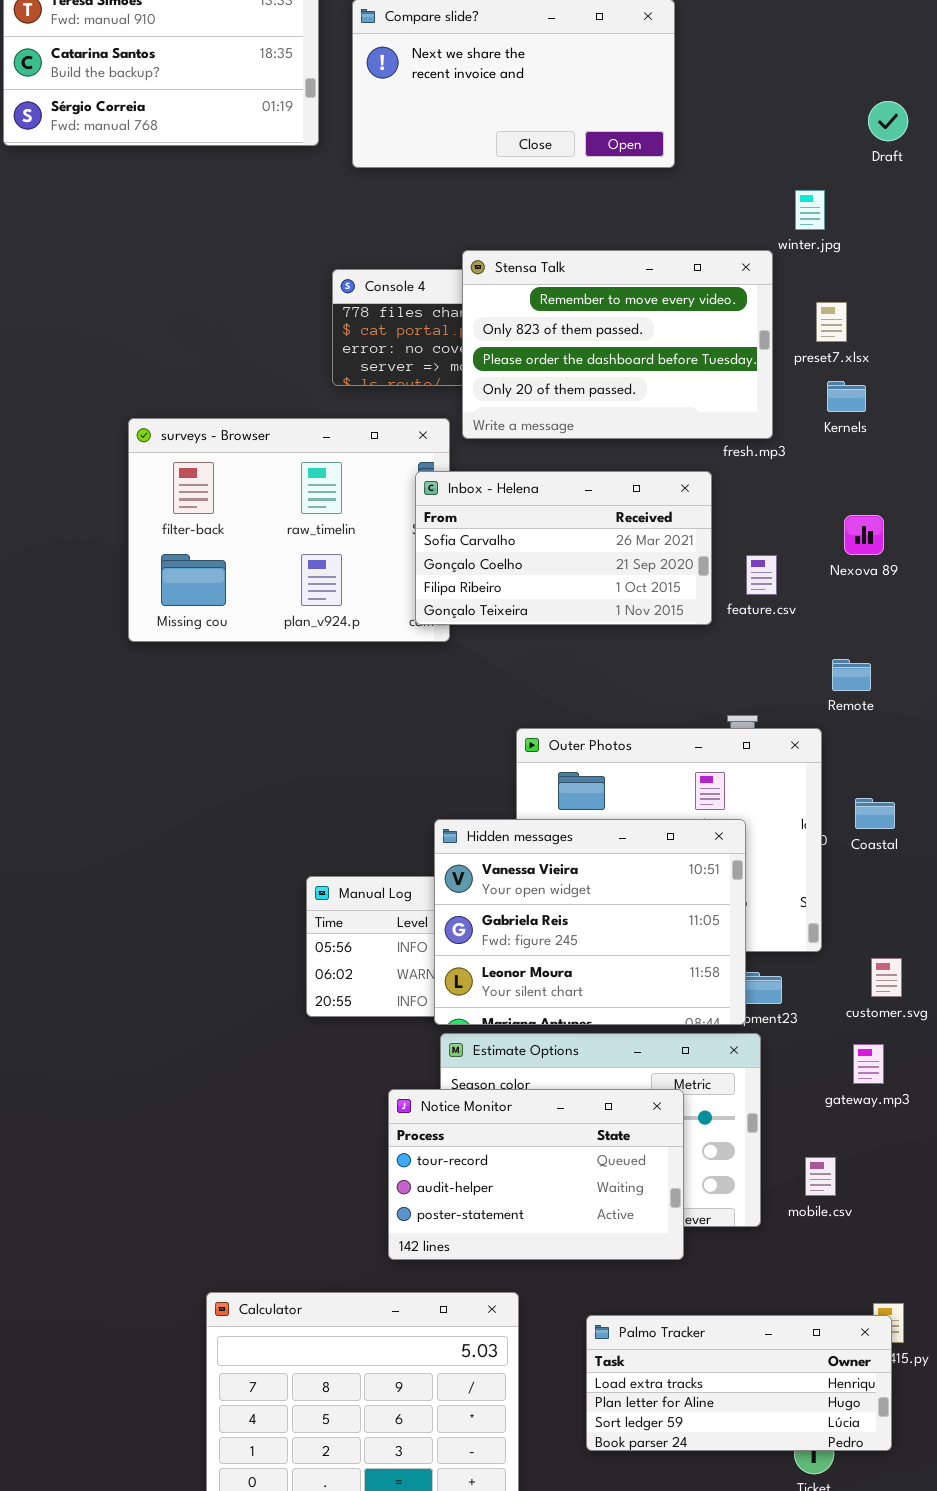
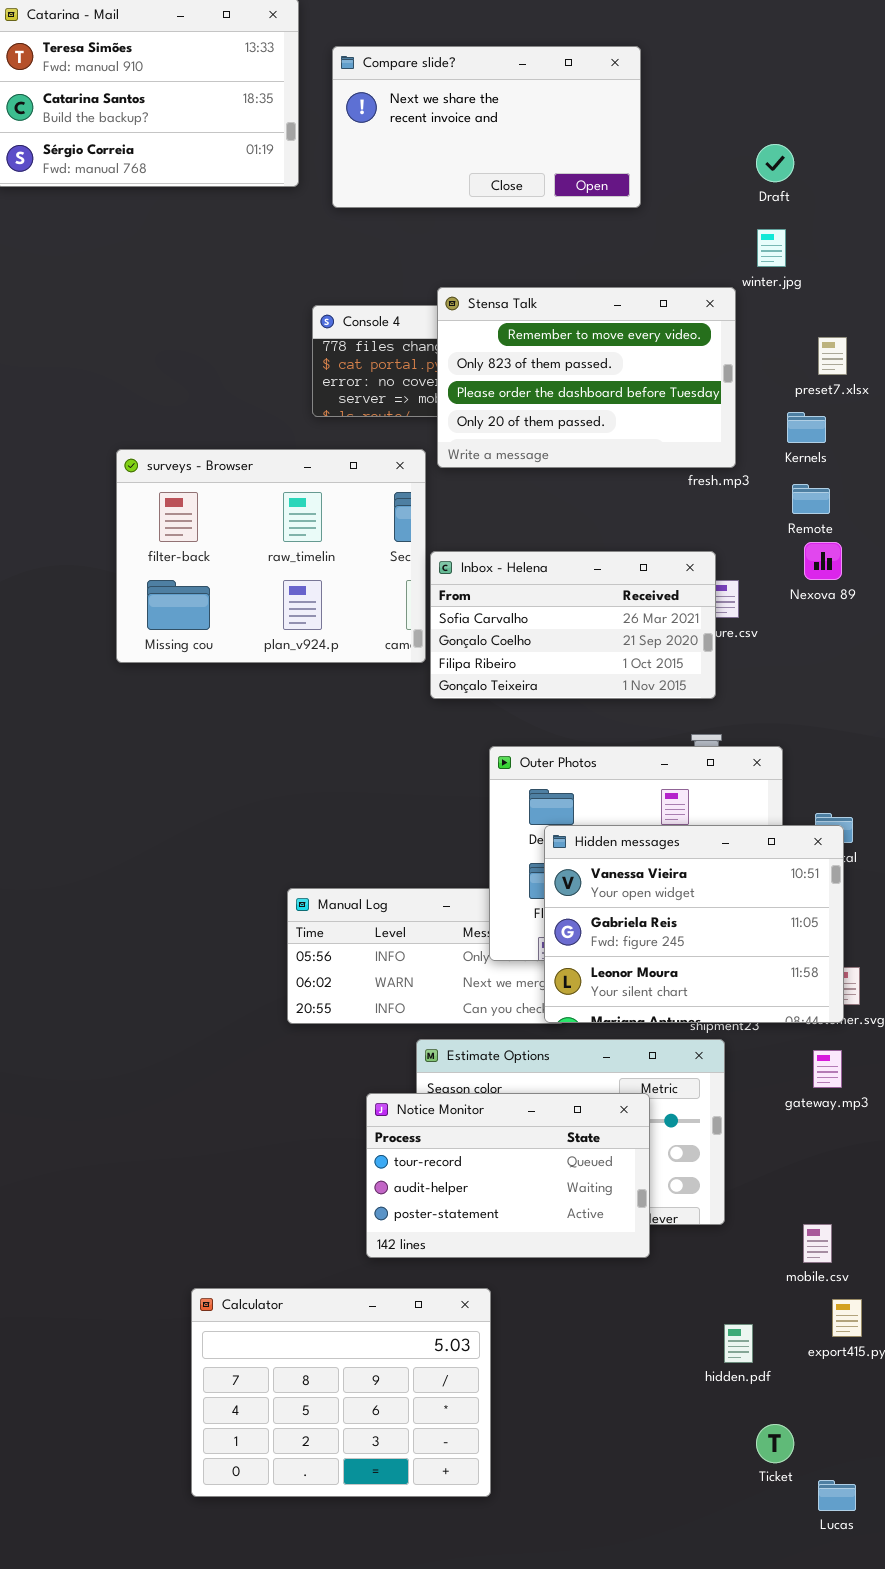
Draft: [868,101,908,141] -> [756,144,794,182], moved
preset7.xlsx: [816,302,847,342] -> [818,337,847,375], moved
Inbox - Helena: [415,471,712,625] -> [430,551,716,699], moved
Remote: [832,659,871,691] -> [792,484,830,514], moved
Hidden messages: [434,819,746,1025] -> [544,825,844,1023], moved
mobile.csv: [805,1157,836,1196] -> [803,1224,832,1263], moved
Palmo Tracker: [586,1315,892,1451] -> none, closed

